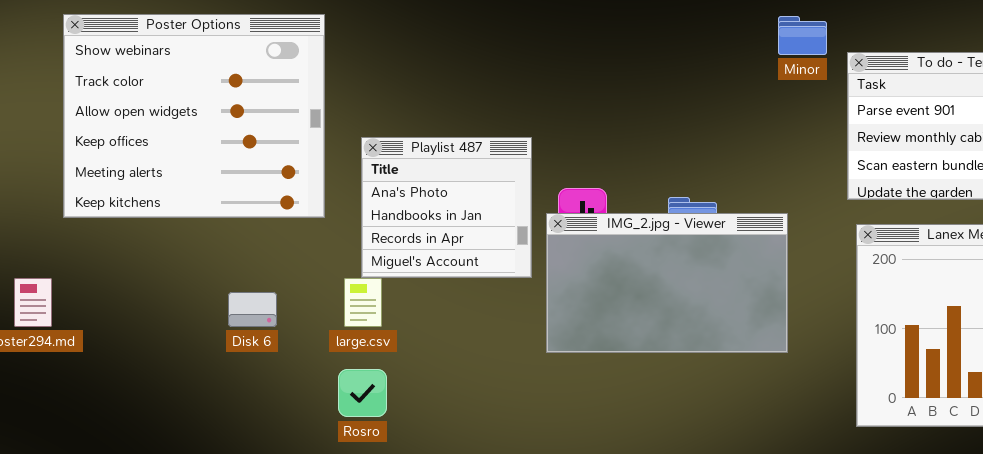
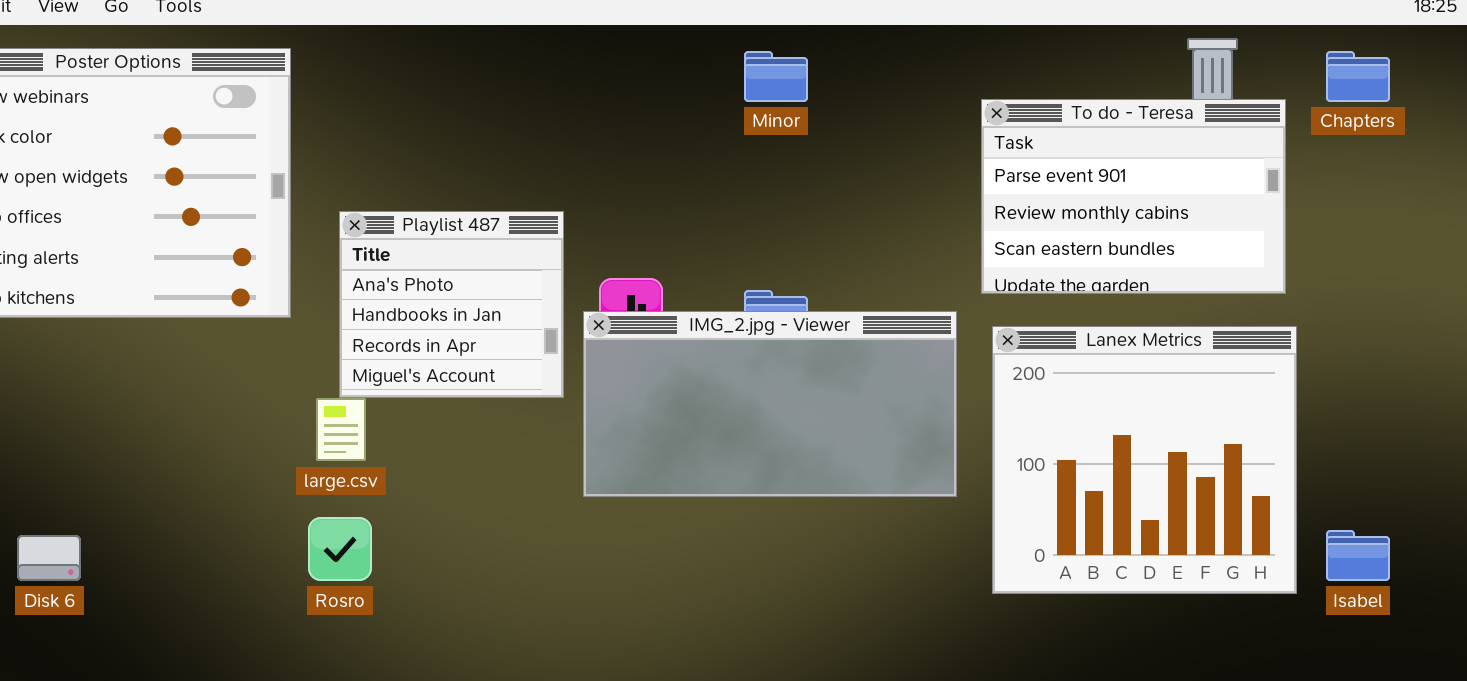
Minor: [778,16,827,55] -> [744,51,808,102], moved
IMG_2.jpg - Viewer: [546,213,788,353] -> [583,311,957,497], resized
Disk 6: [228,292,277,327] -> [17,535,81,581], moved

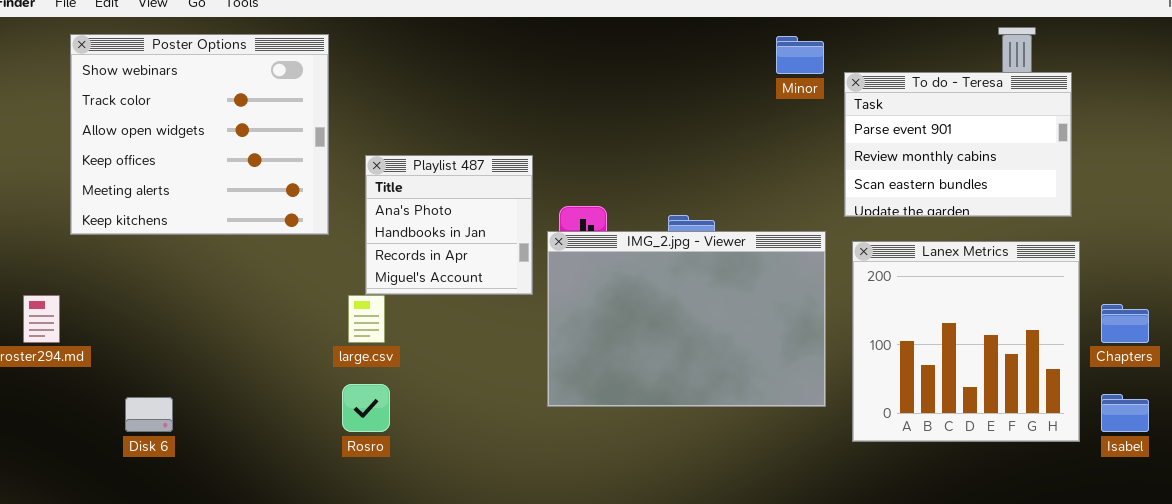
Minor: [744,51,808,102] -> [776,36,824,74], moved
Chapters: [1326,51,1390,102] -> [1101,304,1149,343], moved
IMG_2.jpg - Viewer: [583,311,957,497] -> [547,231,826,407], resized

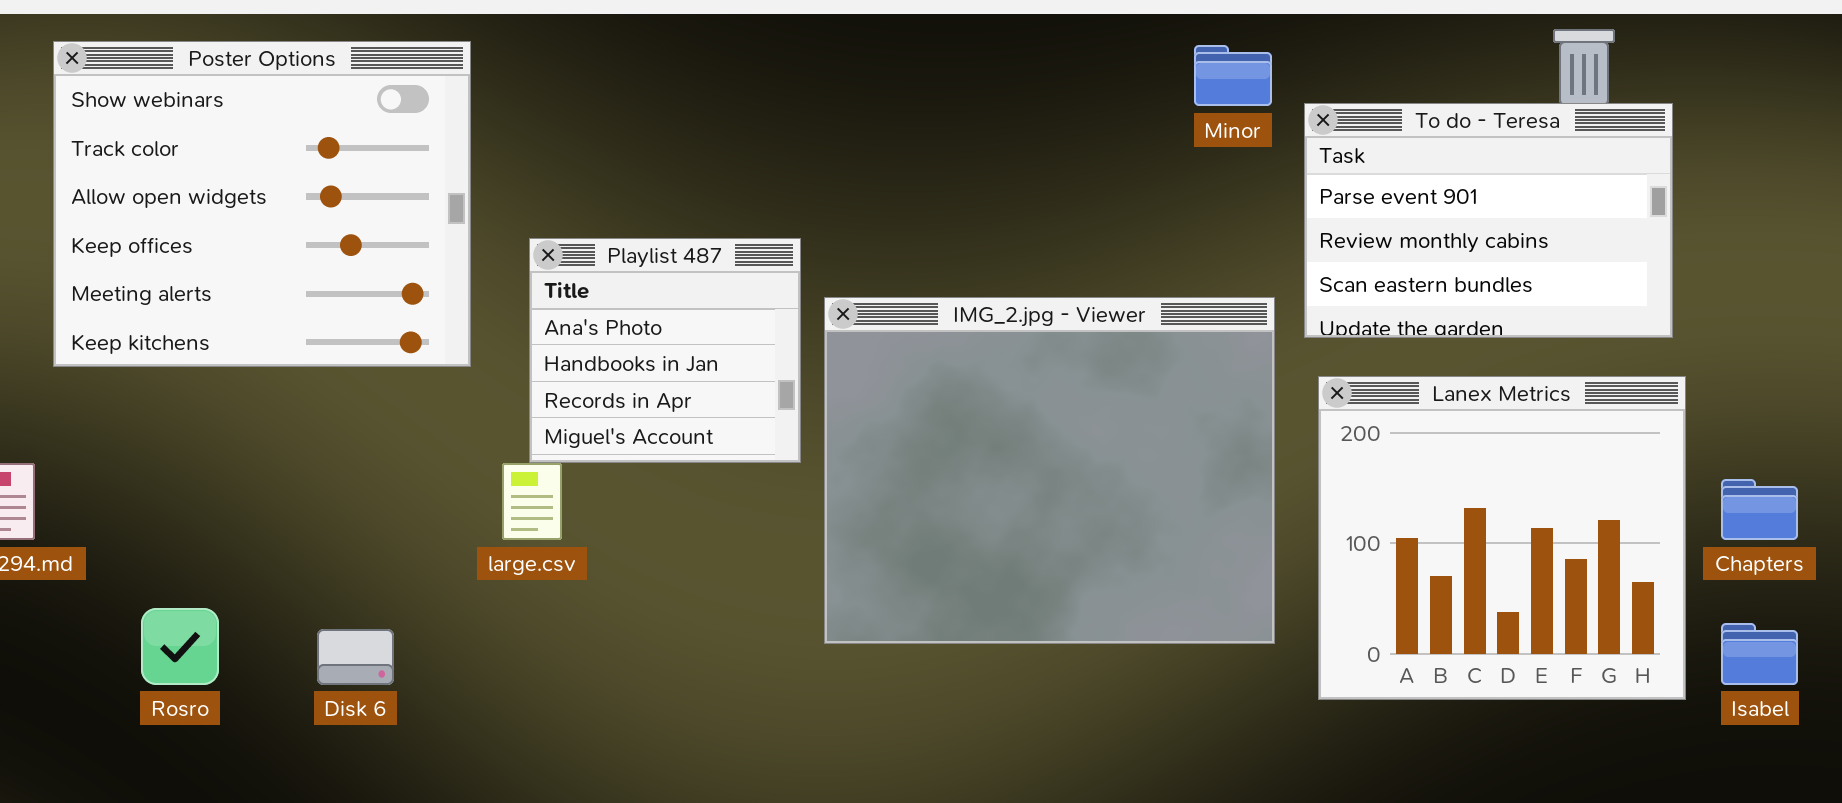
IMG_2.jpg - Viewer: [547,231,826,407] -> [824,297,1275,644], resized
Rosro: [342,384,390,432] -> [141,608,219,685], moved
Disk 6: [125,397,173,432] -> [317,629,394,685], moved

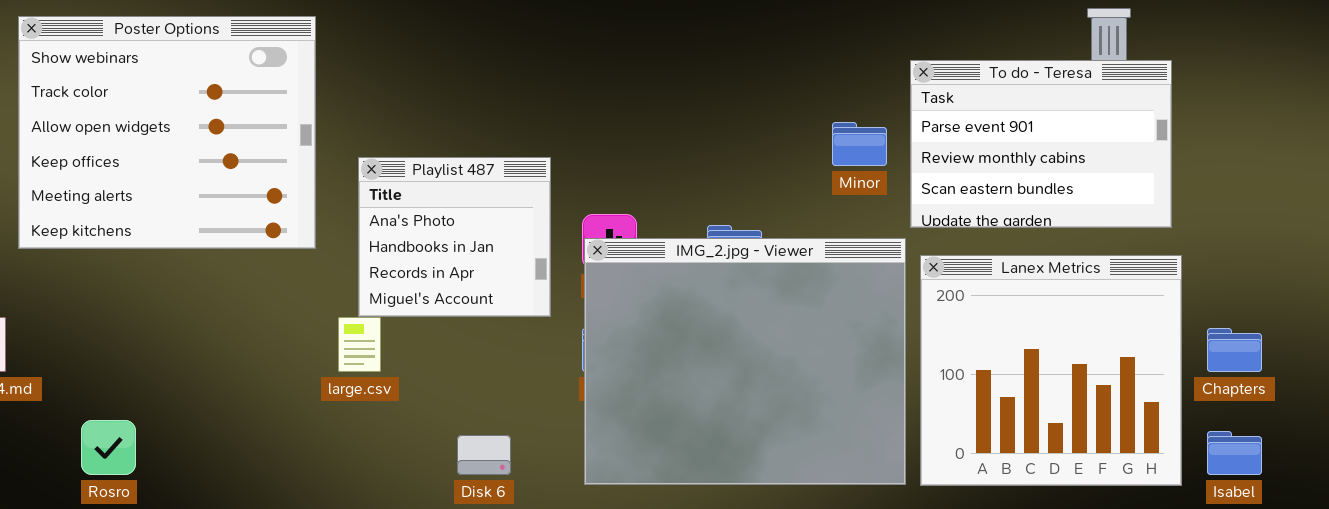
Minor: [1194,45,1272,106] -> [832,122,887,166], moved
IMG_2.jpg - Viewer: [824,297,1275,644] -> [584,238,906,485], moved
Disk 6: [317,629,394,685] -> [457,435,511,475], moved

